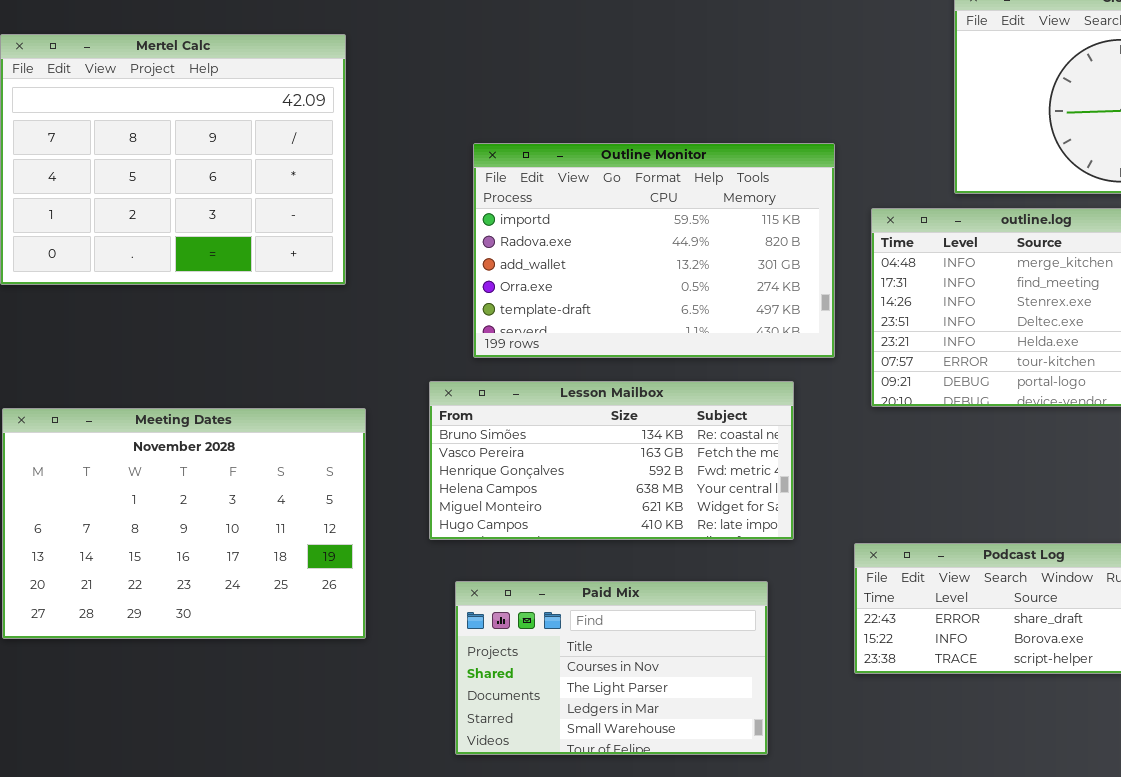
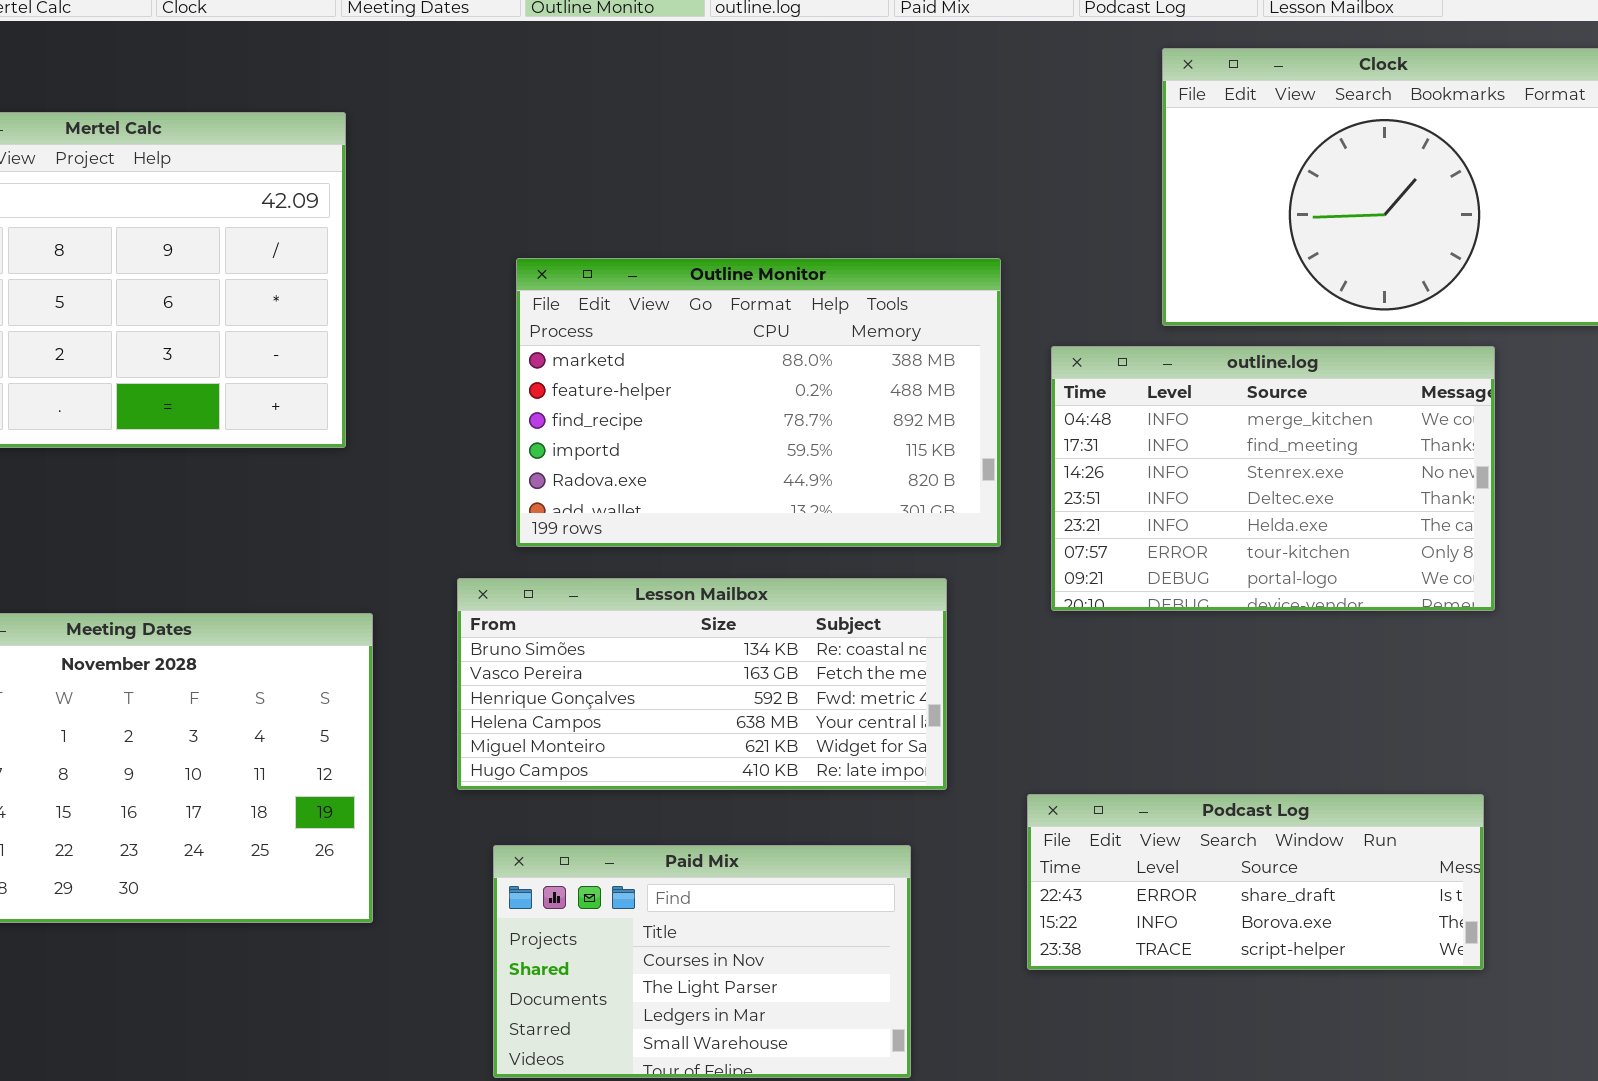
Outline Monitor: [473,143,835,358] -> [516,258,1001,547], scrolled up 3 rows

